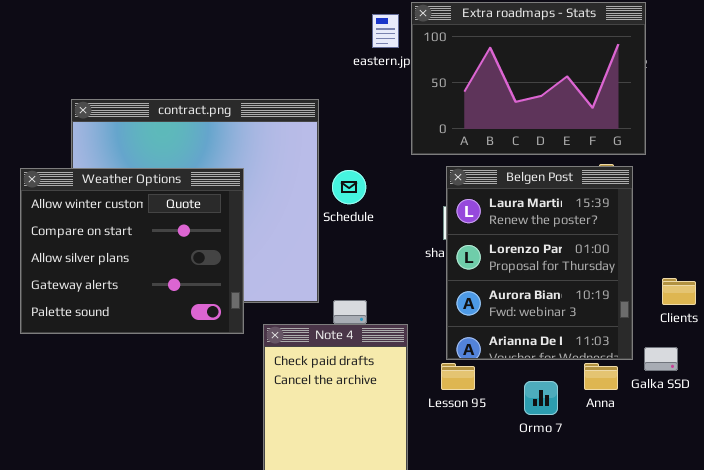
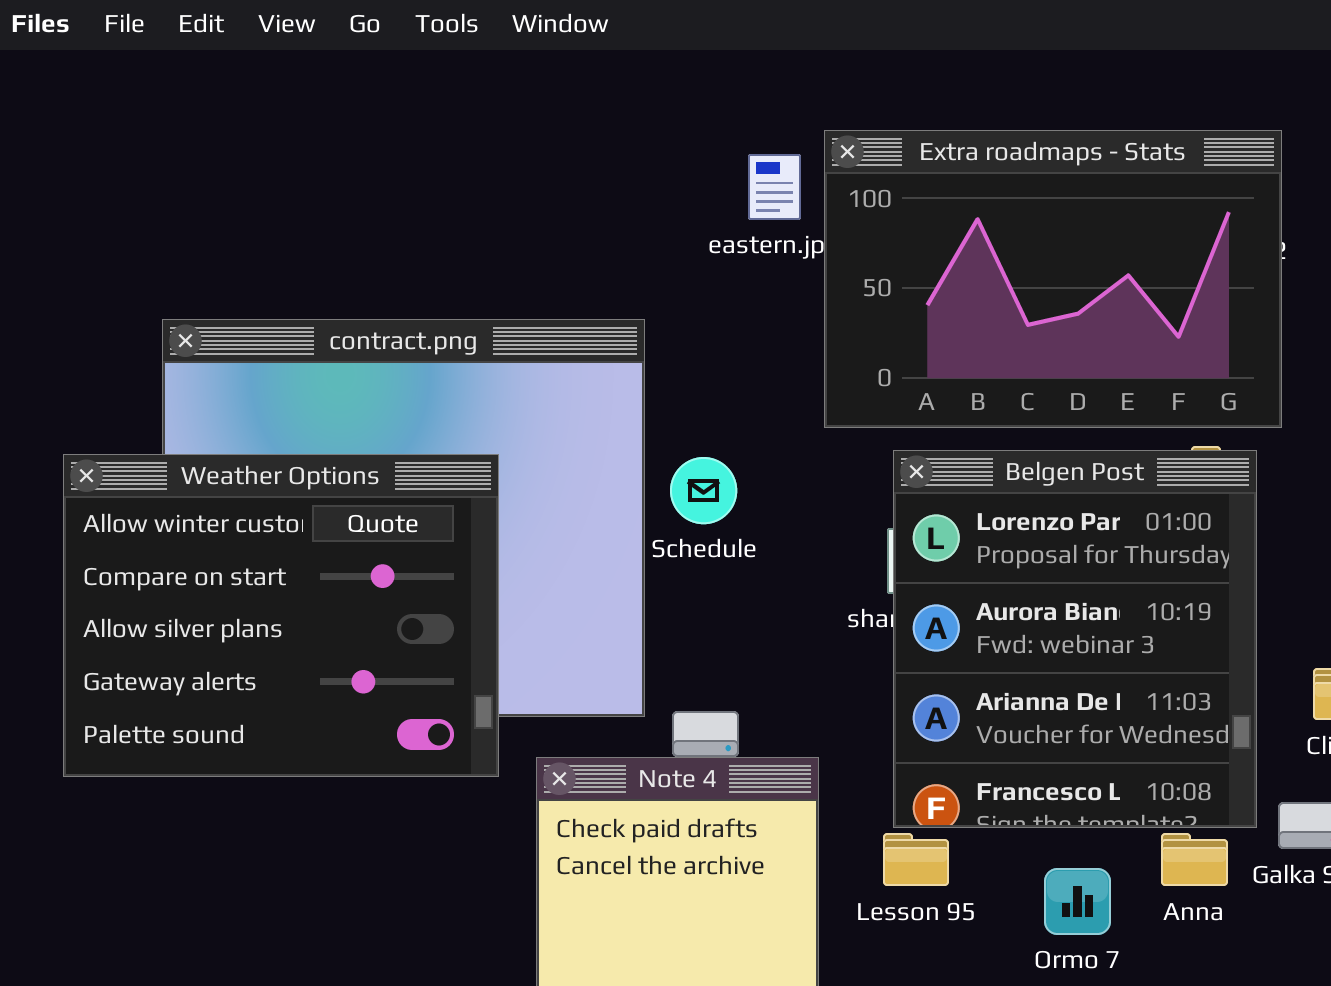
Belgen Post: [446,166,633,360] -> [893,450,1257,828], scrolled down 1 row

